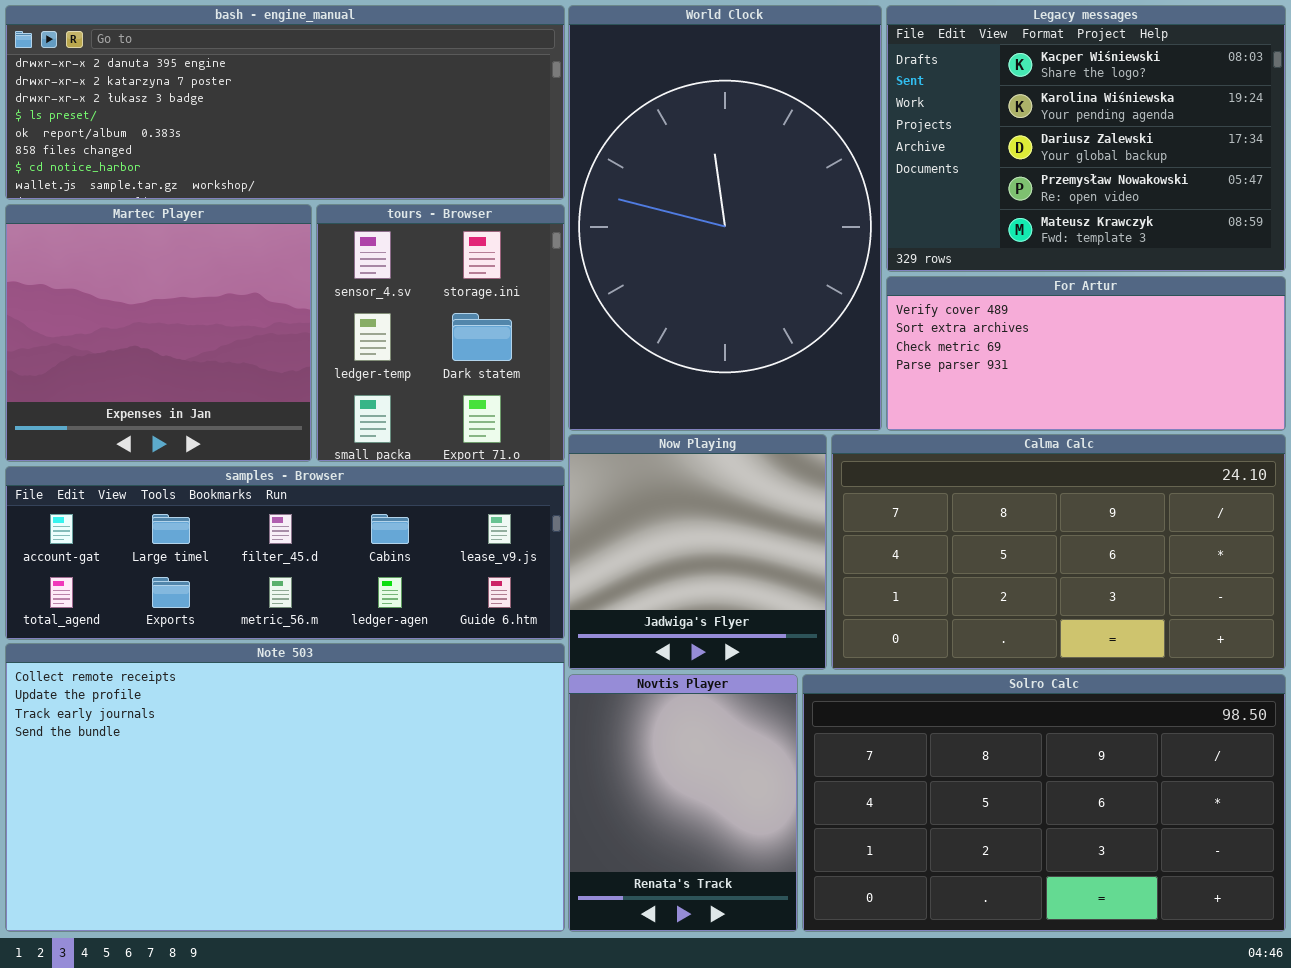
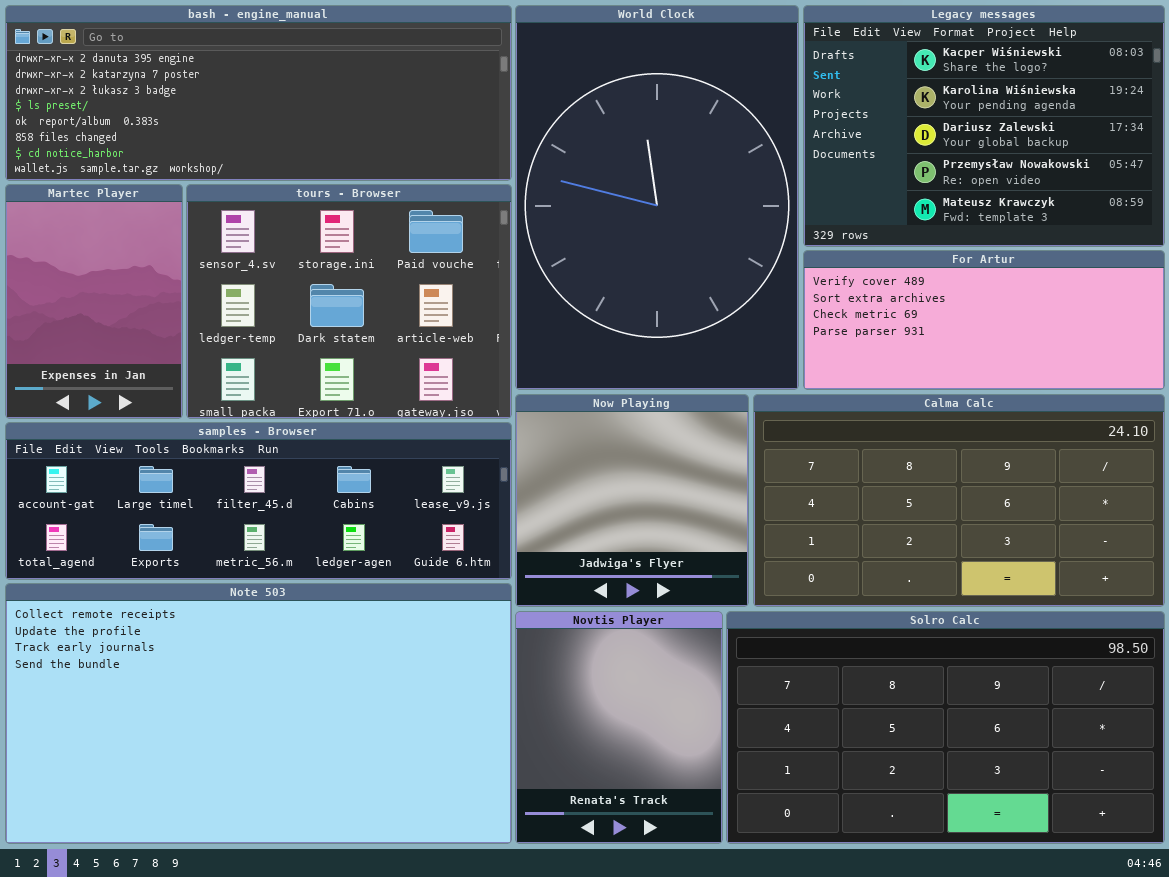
Martec Player: [5,204,312,462] -> [5,184,183,419], resized
tours - Browser: [316,204,565,462] -> [186,184,512,419], resized

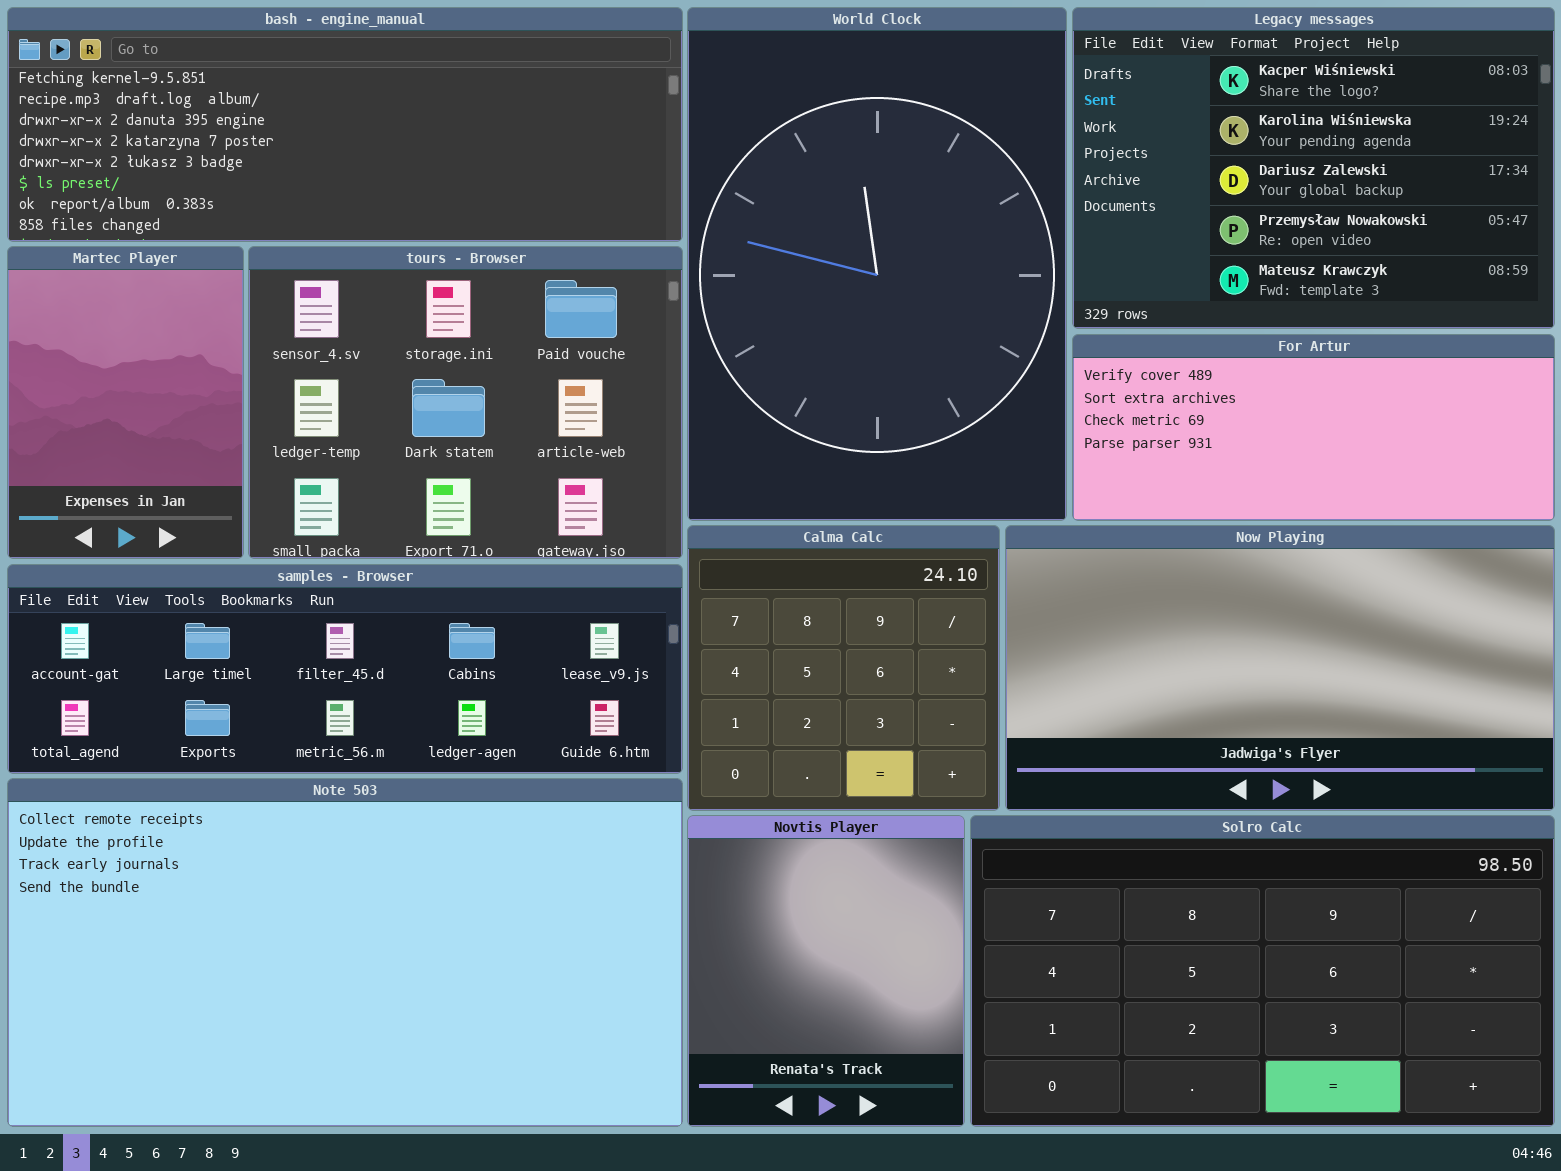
bash - engine_manual: [5,5,512,181] -> [7,7,683,242], scrolled up 2 rows
Now Playing: [515,394,749,607] -> [1005,525,1555,811], moved, resized
Calma Calc: [753,394,1165,607] -> [687,525,1000,811], moved, resized

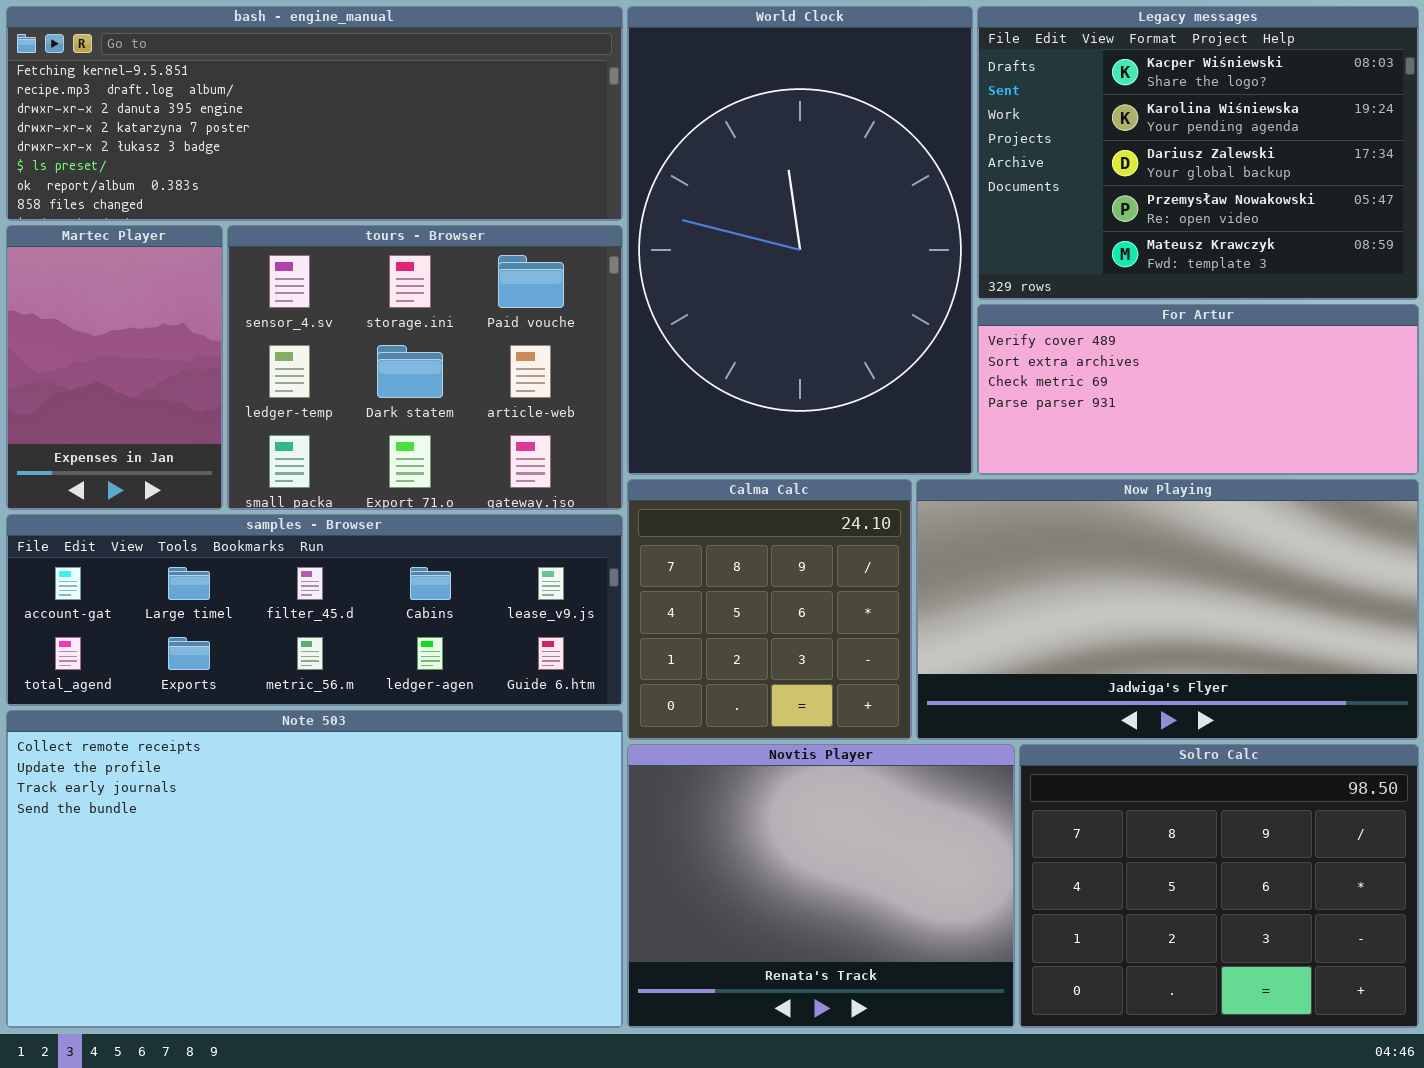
Novtis Player: [687,815,965,1127] -> [627,744,1015,1028], resized
Solro Calc: [970,815,1555,1127] -> [1019,744,1419,1028], resized

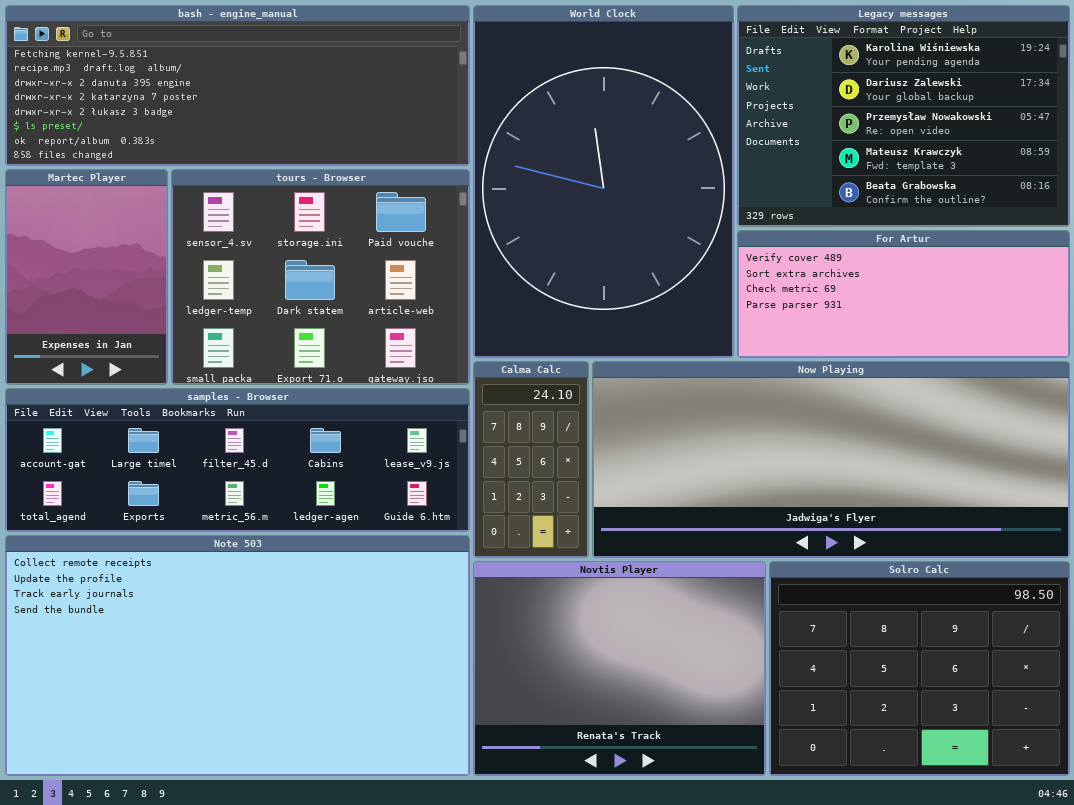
Legacy messages: [977,6,1419,300] -> [737,5,1070,227], scrolled down 1 row
Calma Calc: [627,479,912,740] -> [473,361,589,558], resized
Now Playing: [916,479,1419,740] -> [592,361,1070,558], resized

